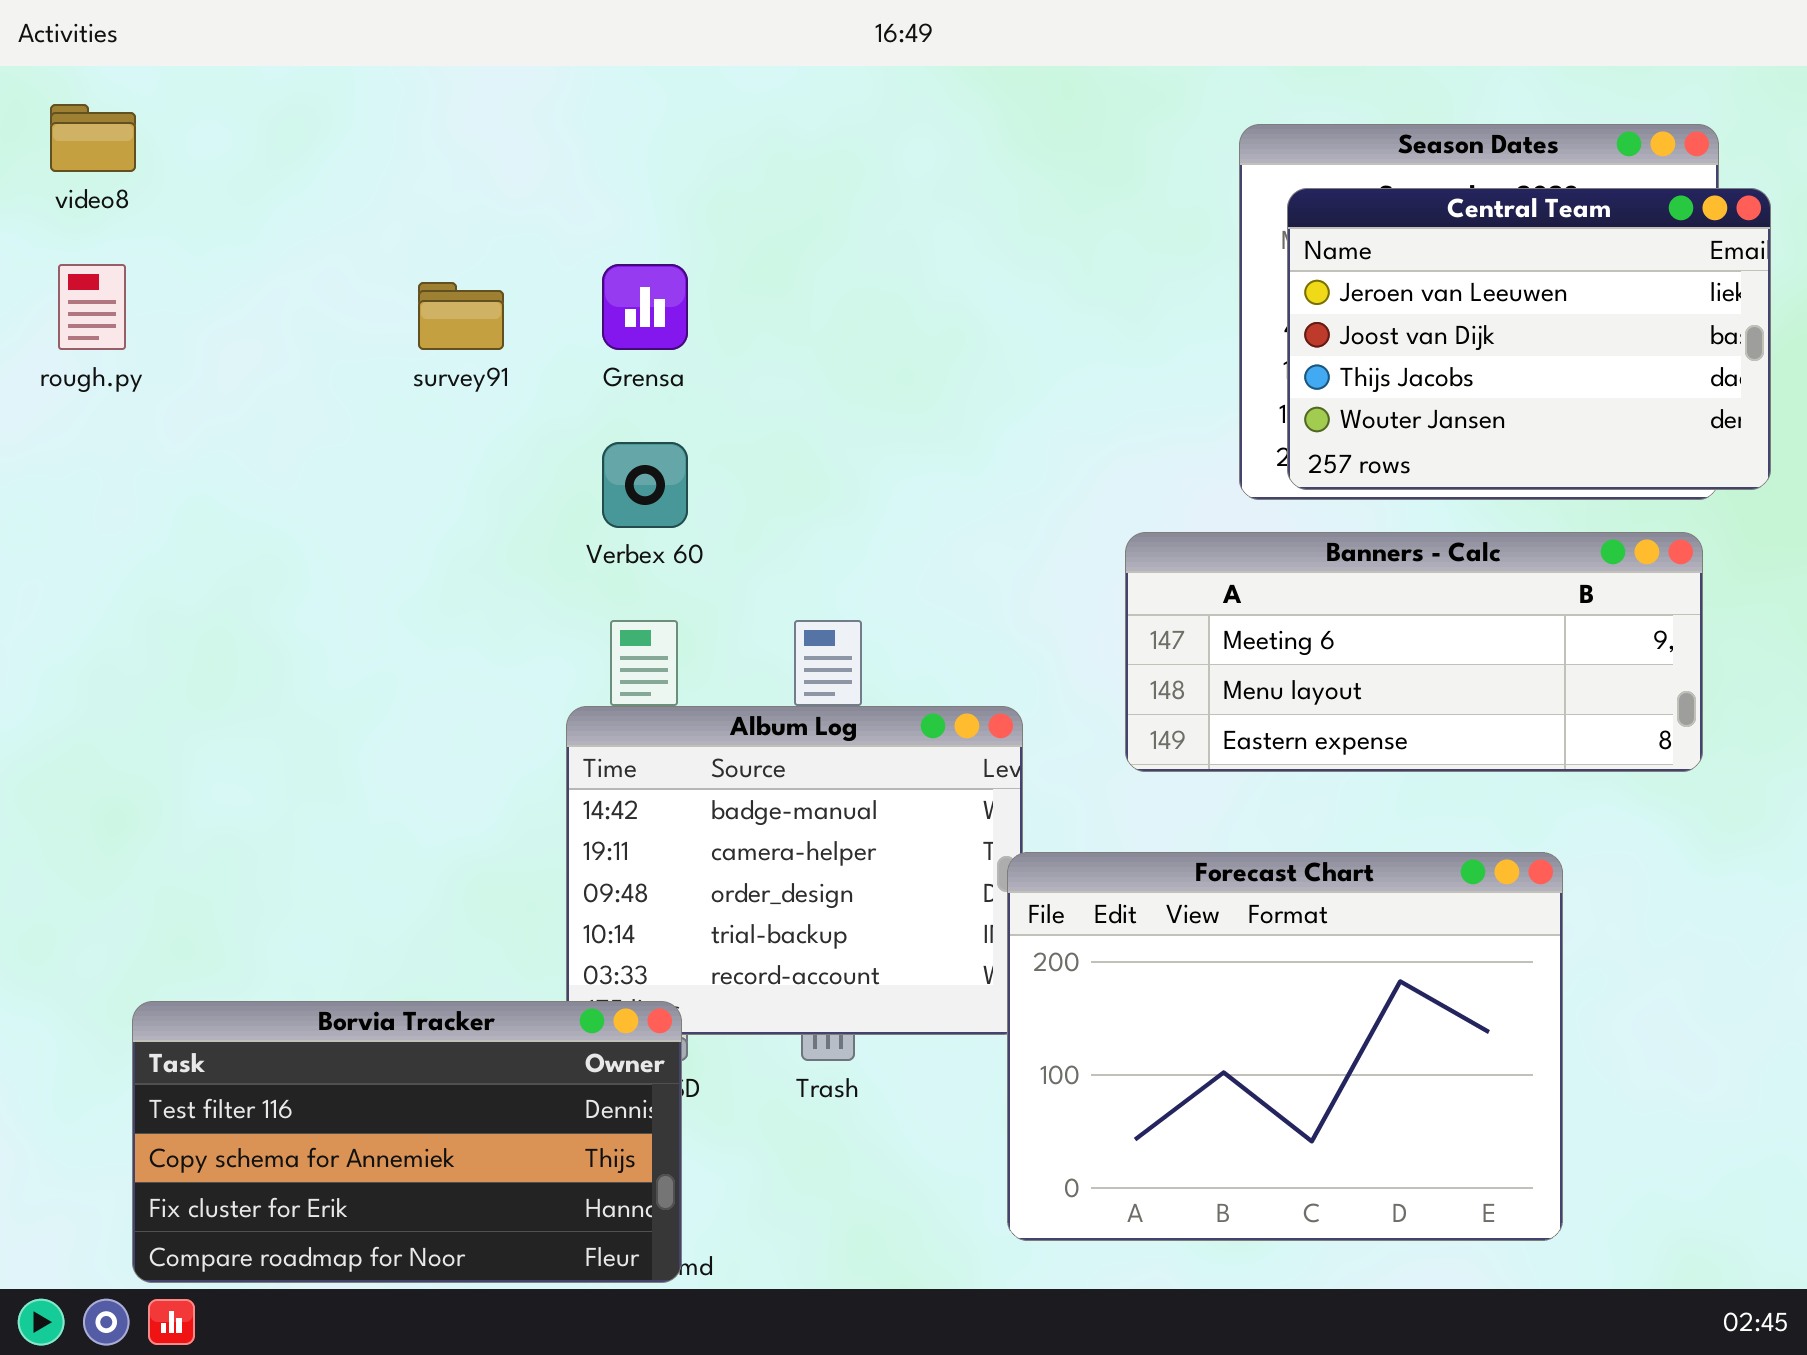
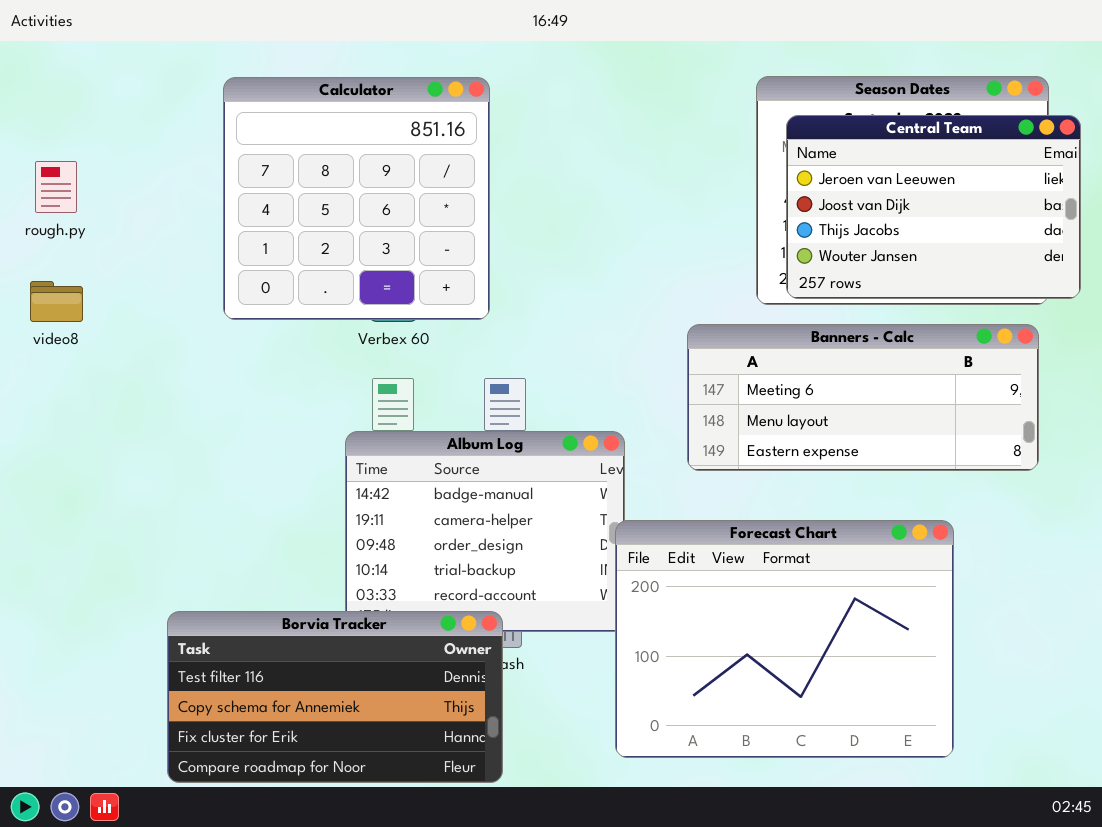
video8: [50,104,136,172] -> [30,281,83,322], moved
Calculator: none -> [223,77,490,320], opened
Borvia Tracker: [132,1001,682,1283] -> [167,611,503,783], moved

